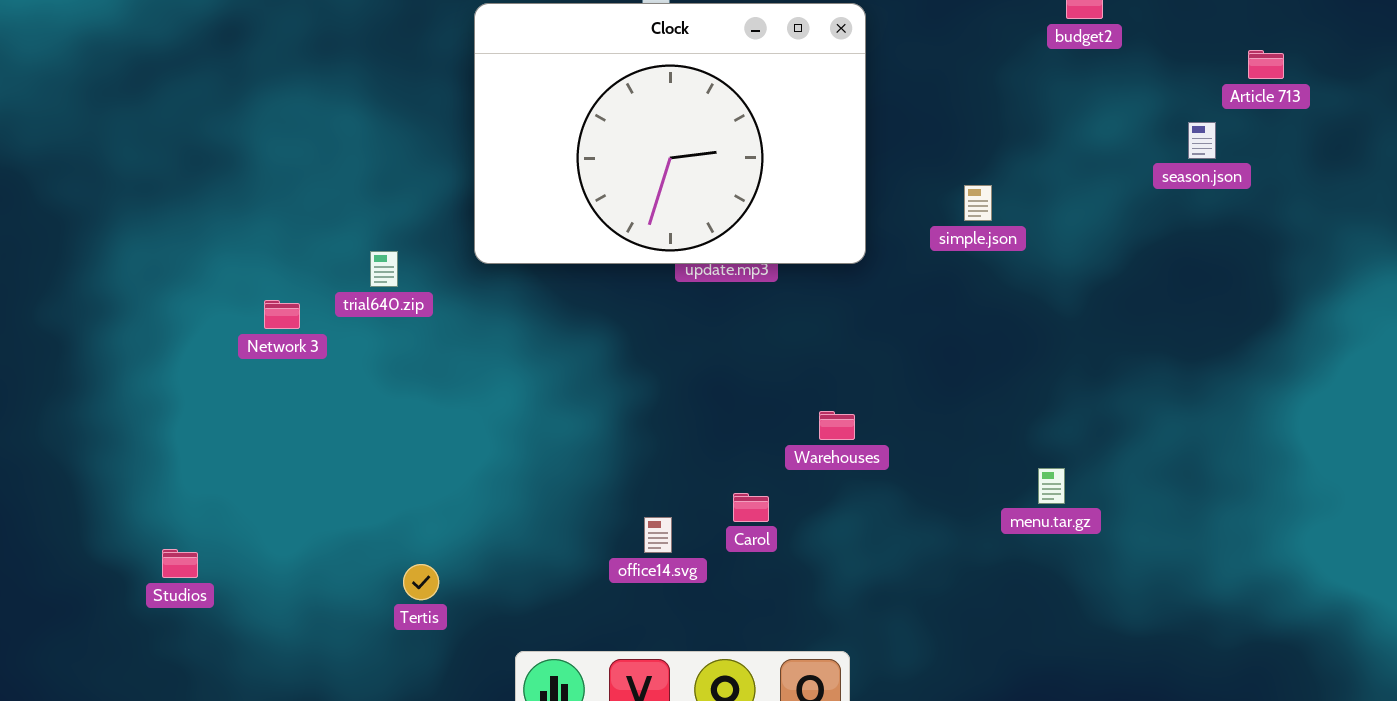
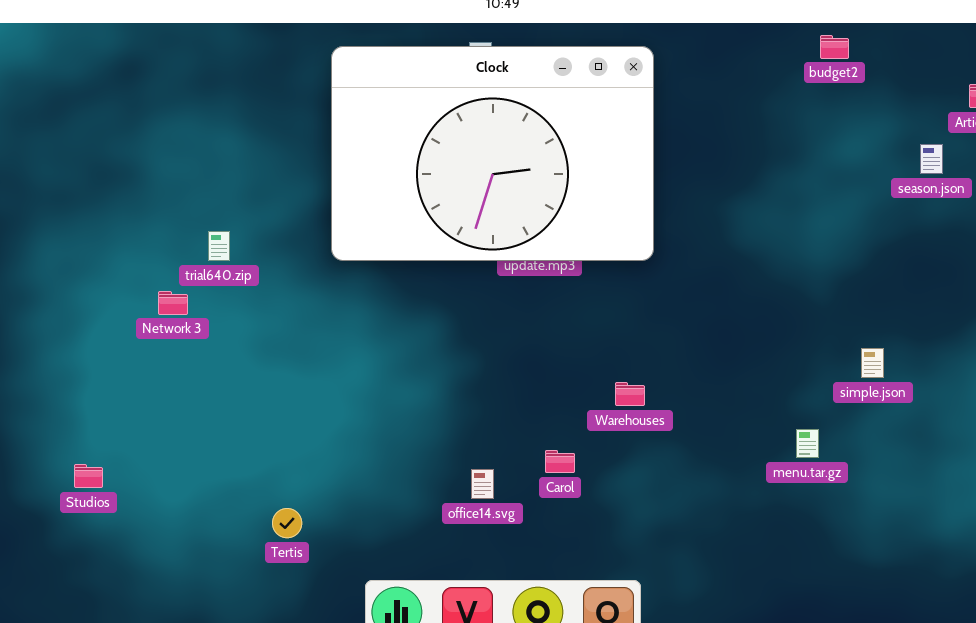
simple.json: [964,185,992,221] -> [861,348,884,378], moved
trial640.zip: [370,251,398,287] -> [208,231,230,261], moved
Studios: [162,549,198,578] -> [74,464,103,488], moved

